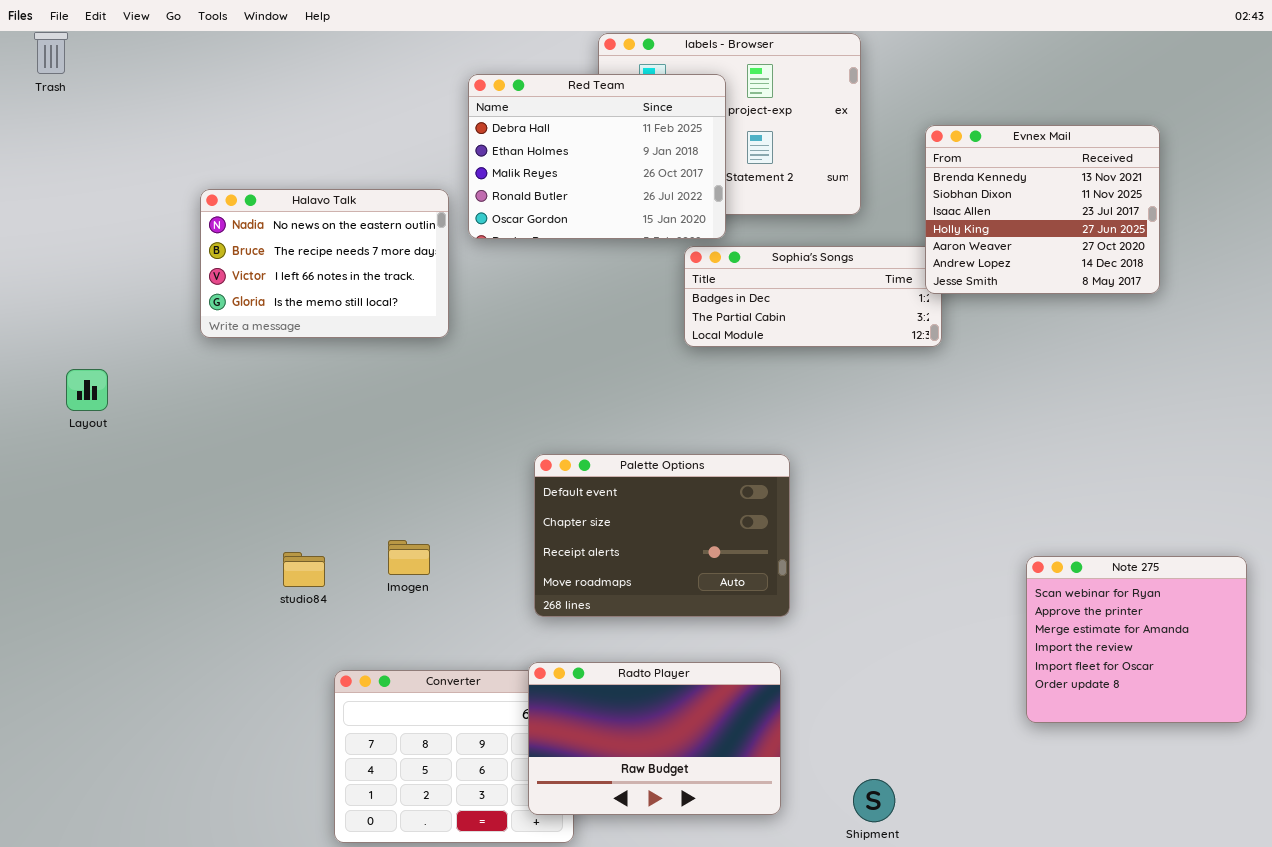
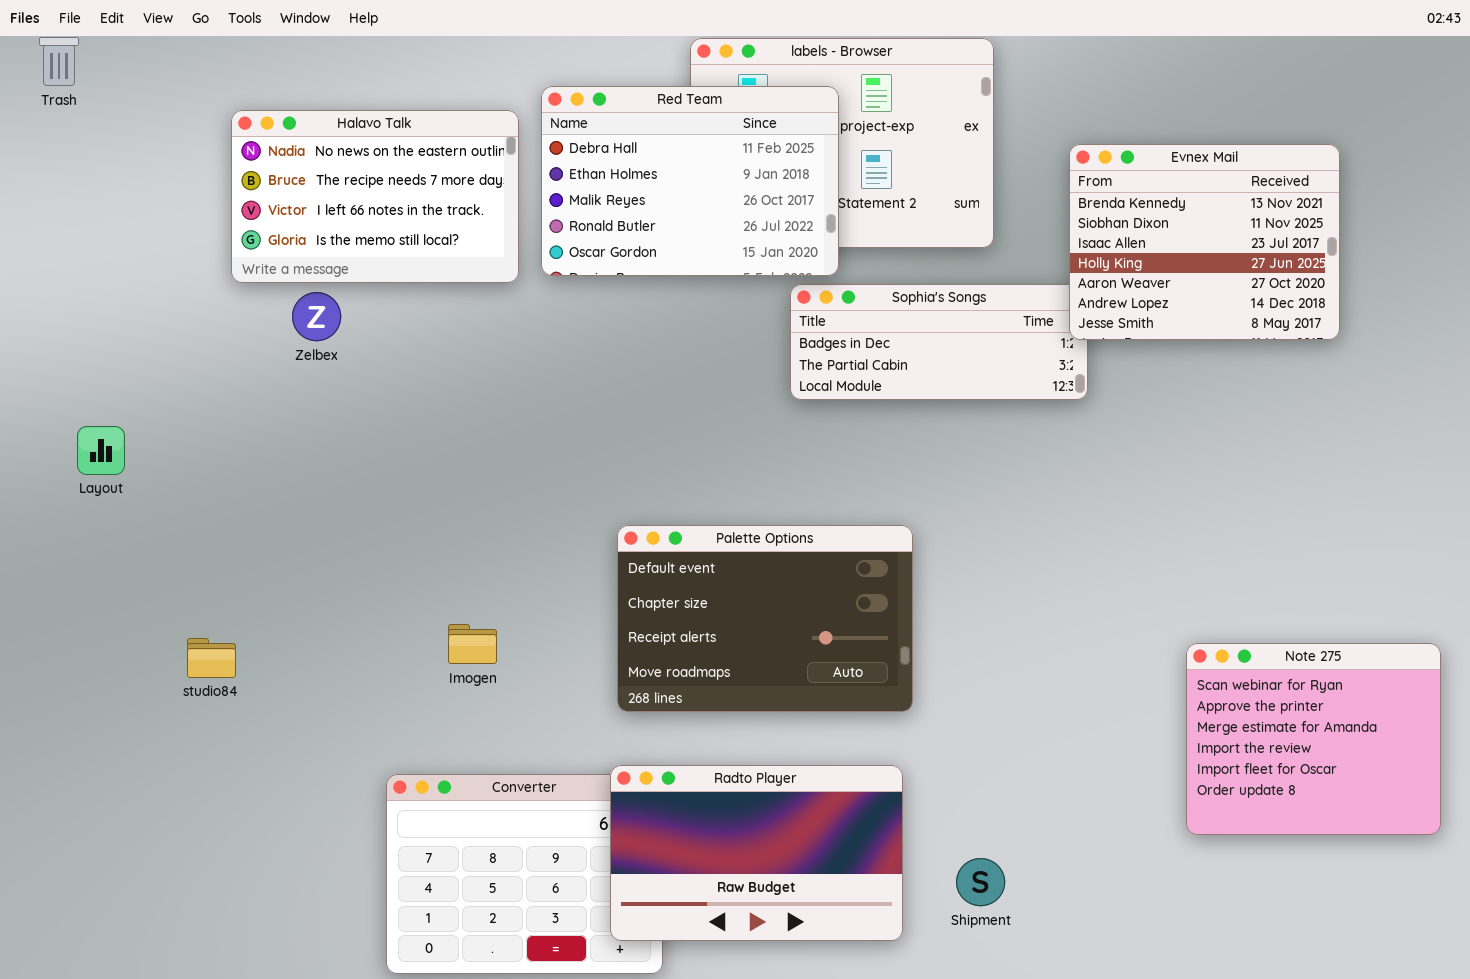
Halavo Talk: [200,189,449,338] -> [231,110,519,283], moved
studio84: [283,552,325,587] -> [187,638,236,678], moved
Shipment: [853,779,895,822] -> [956,858,1005,906], moved

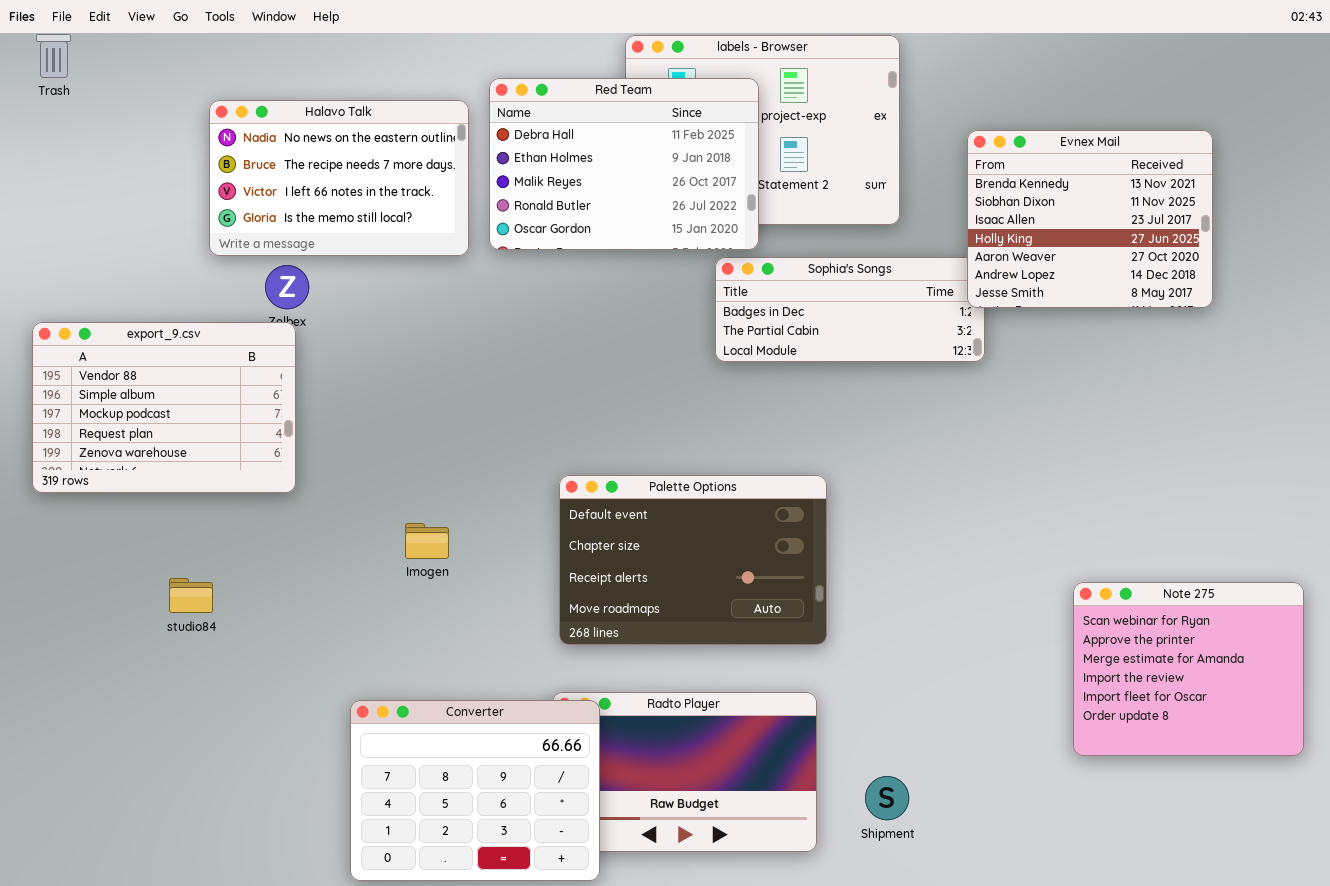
export_9.csv: none -> [32,322,296,493], opened
Imogen: [448,624,497,664] -> [405,523,449,559], moved
Converter: [386,774,663,974] -> [350,700,600,881], raised

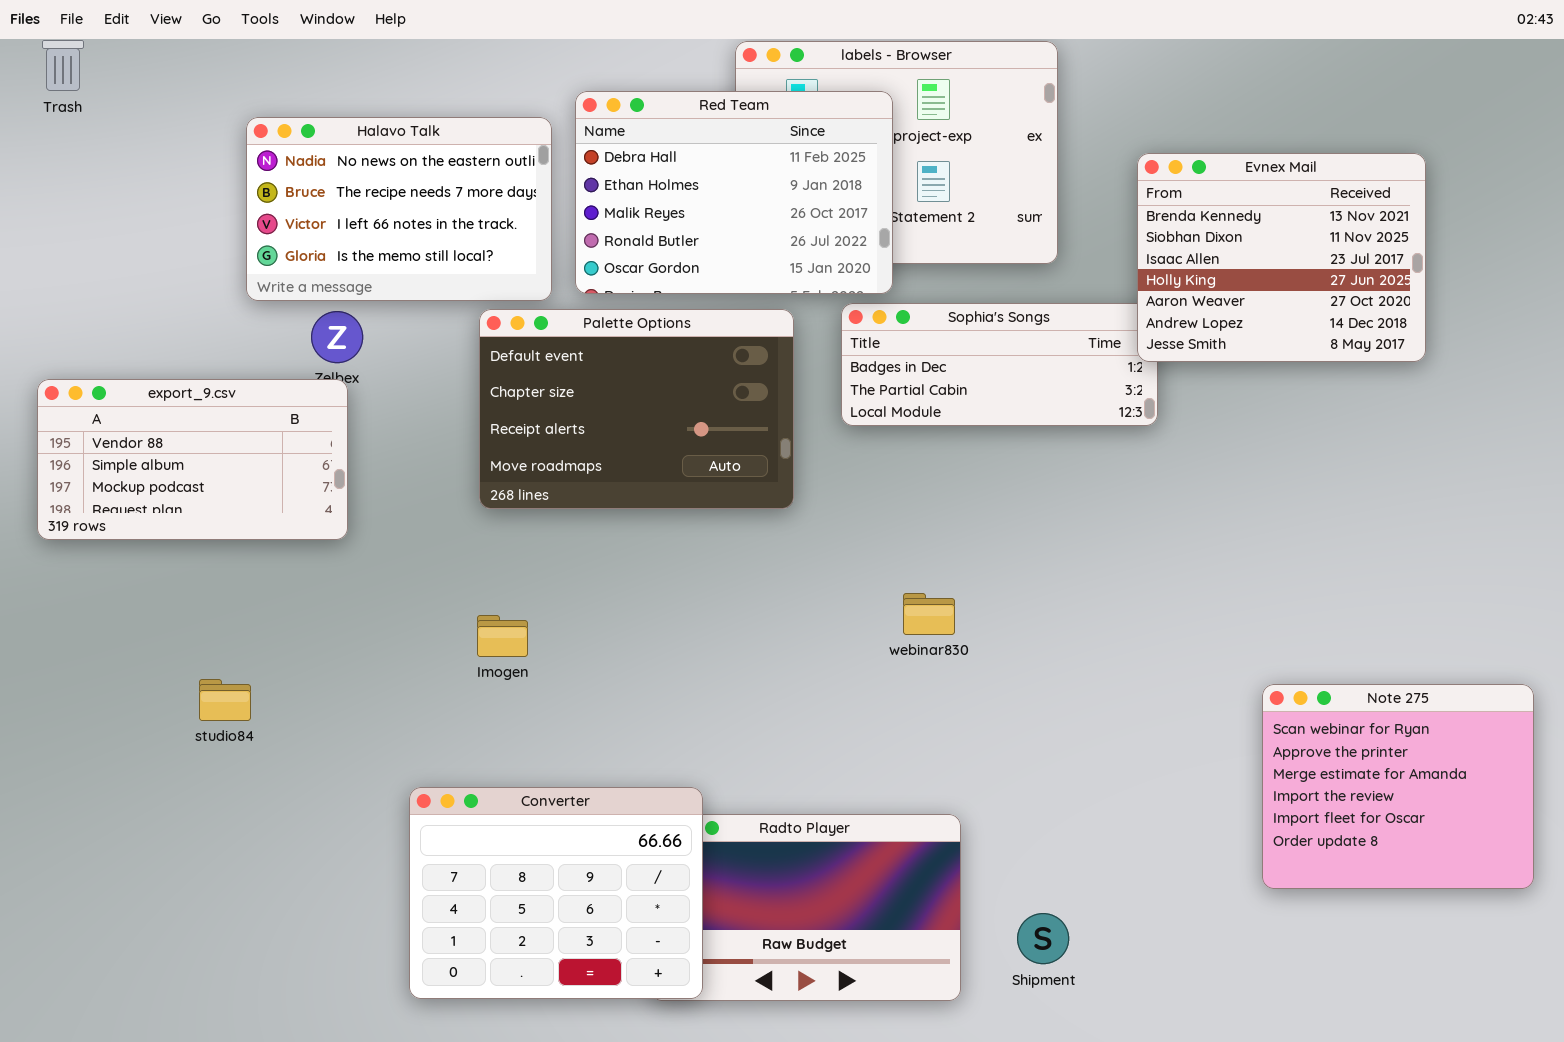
export_9.csv: [32,322,296,493] -> [37,379,348,540], resized
Palette Options: [559,475,827,645] -> [479,309,794,509], moved
Converter: [350,700,600,881] -> [409,787,703,999], moved

